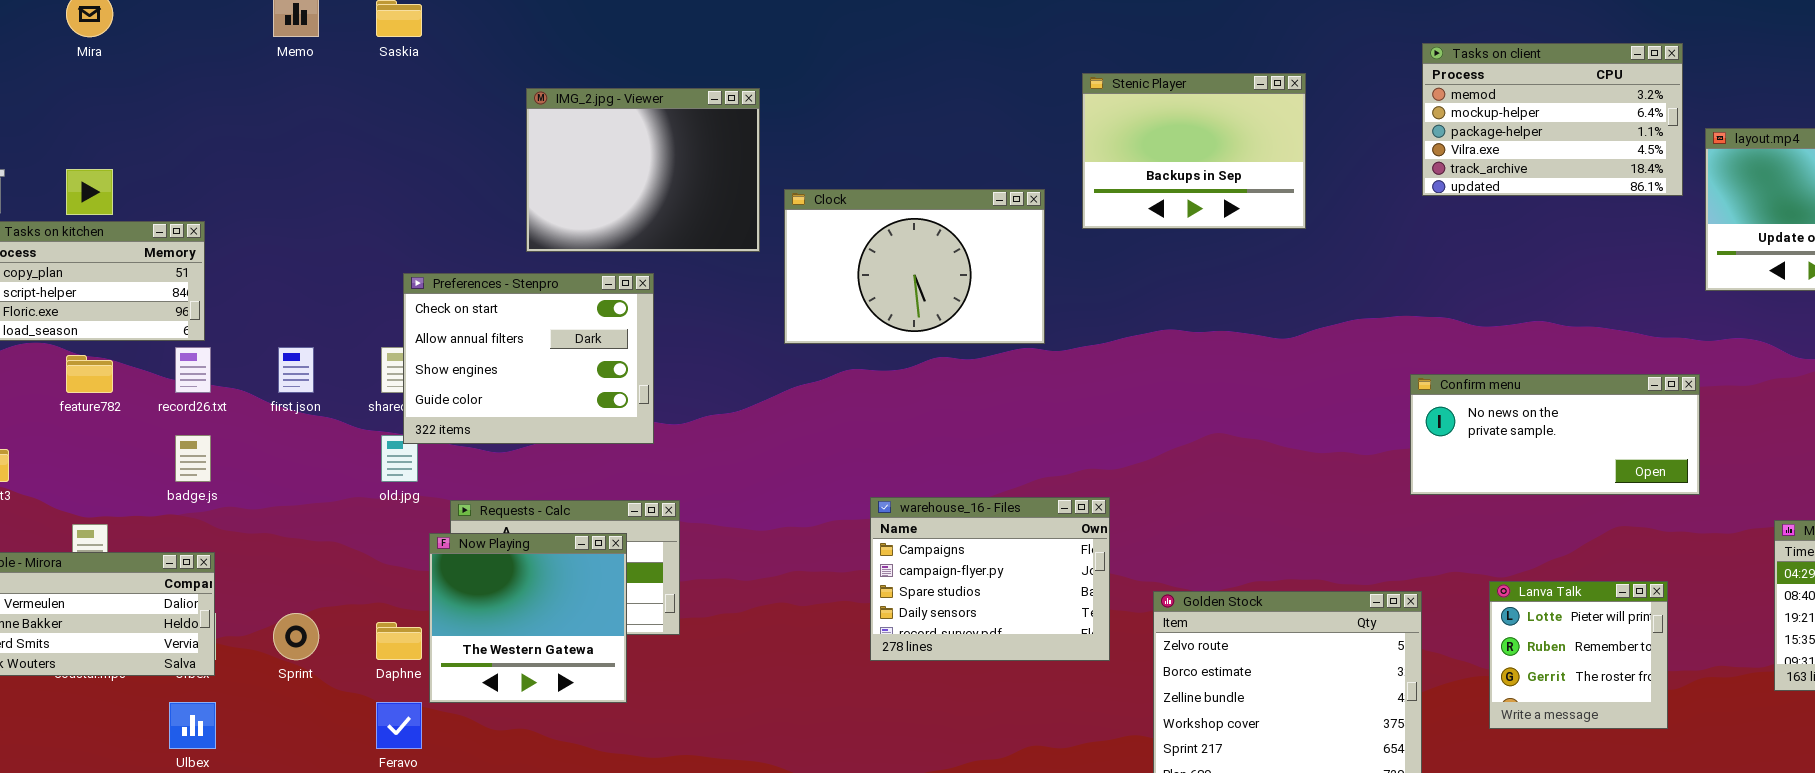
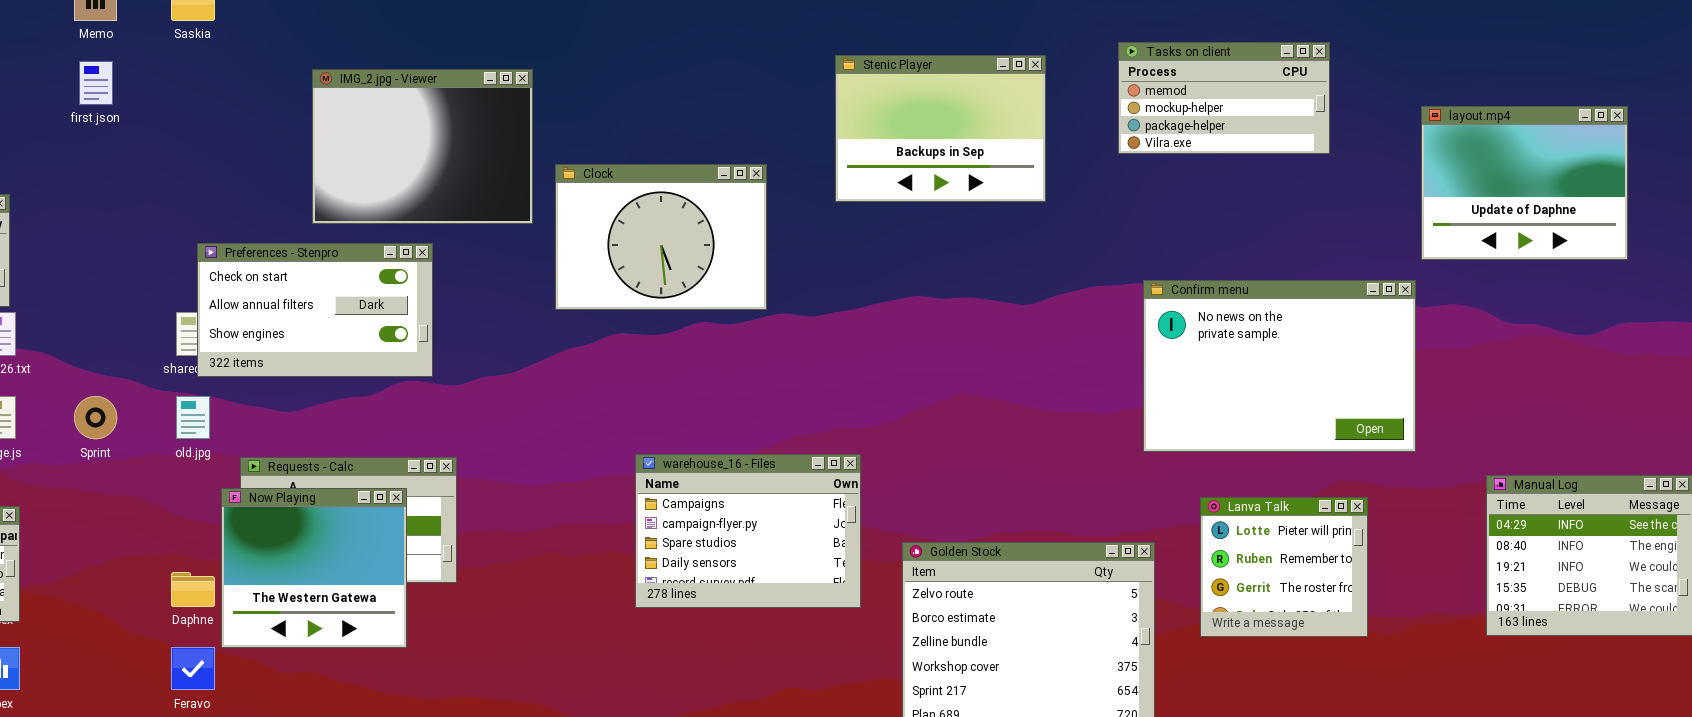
Tasks on client: [1422,43,1683,196] -> [1118,42,1330,154], moved, resized
Clock: [784,189,1045,344] -> [555,164,767,310], resized
Preferences - Stenpro: [403,273,654,444] -> [197,243,433,377], resized
first.json: [278,347,314,393] -> [79,61,113,105], moved
Confirm menu: [1410,374,1700,495] -> [1143,280,1416,452], resized
Lanva Talk: [1489,581,1668,729] -> [1200,497,1368,637], moved
Sprint: [273,613,319,660] -> [74,396,117,439], moved

